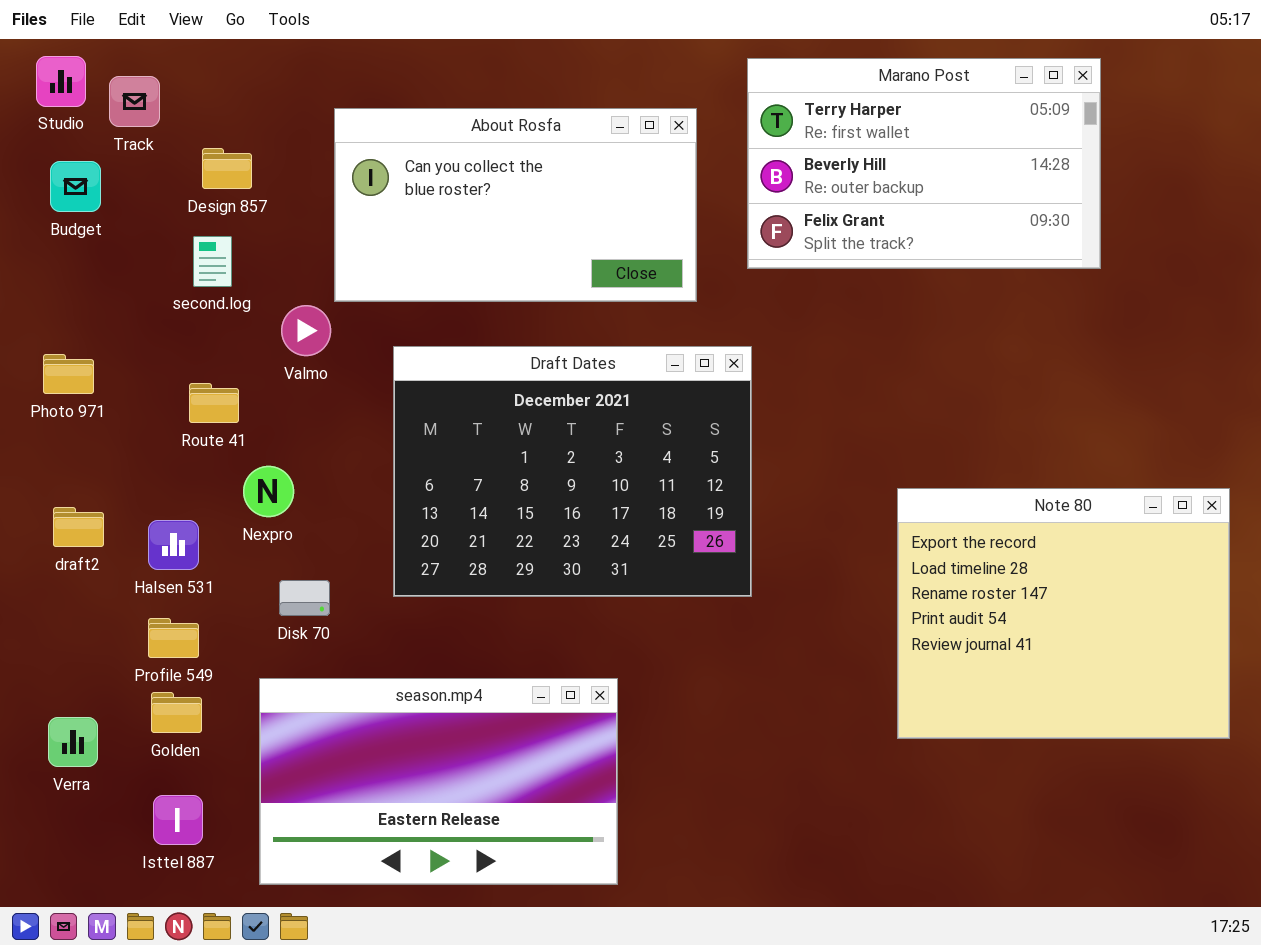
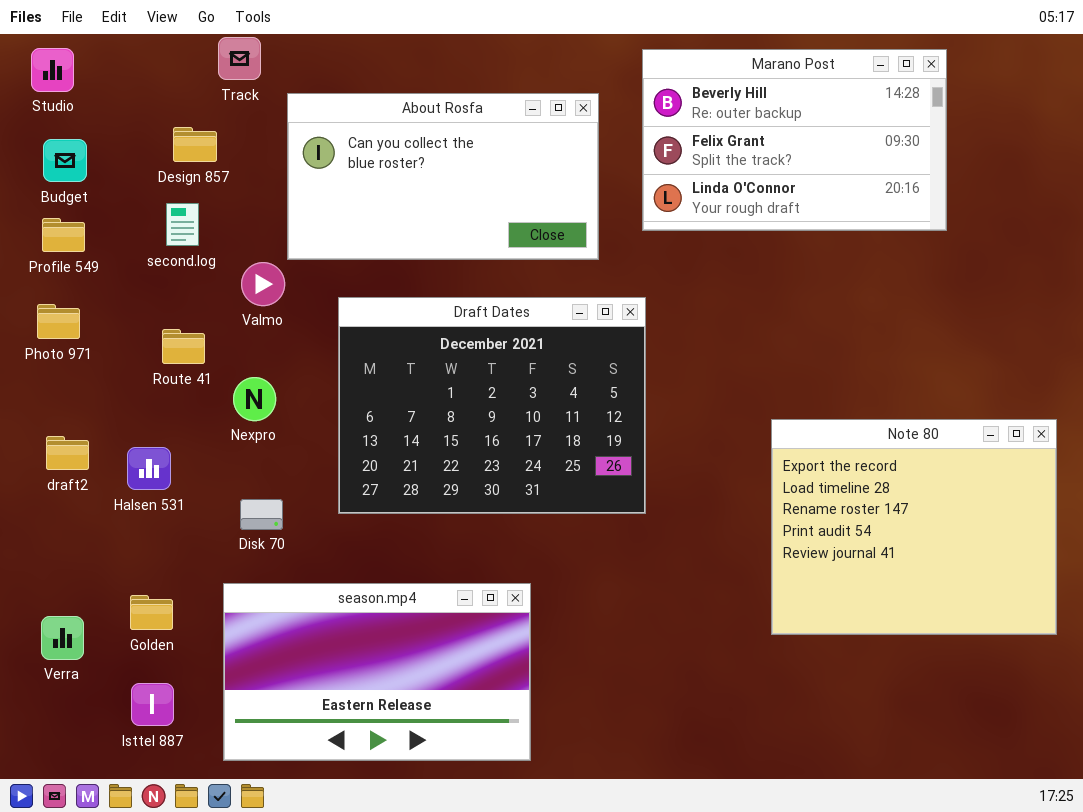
Marano Post: [747,58,1101,269] -> [642,49,947,231], scrolled down 1 row
Track: [109,76,160,127] -> [218,37,261,80], moved
Nexpro: [243,466,294,517] -> [233,377,276,421], moved
Profile 549: [148,618,199,658] -> [42,218,85,252], moved

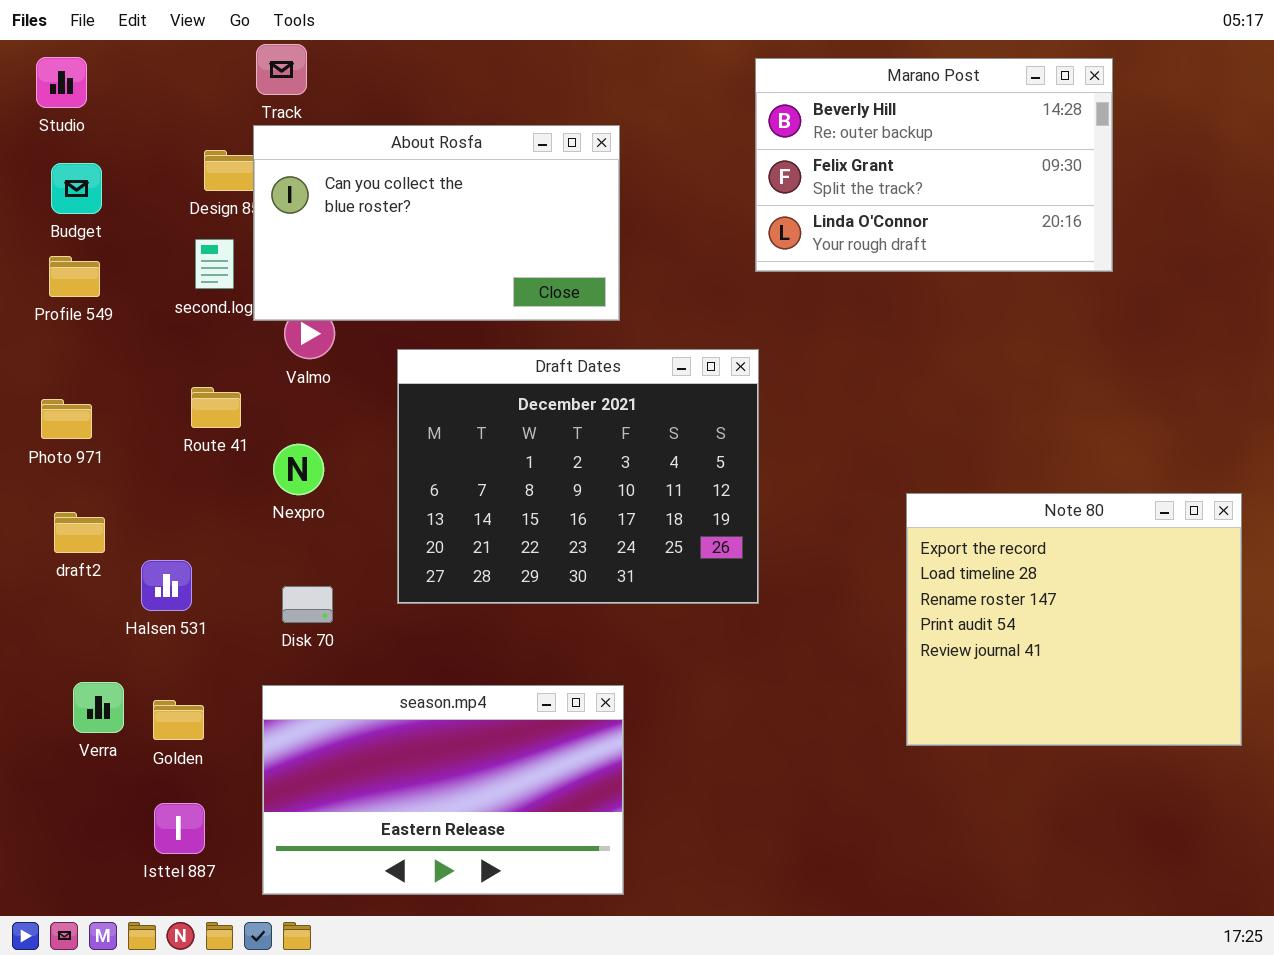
About Rosfa: [287,93,599,260] -> [253,125,620,321], moved
Photo 971: [37,304,80,339] -> [41,399,92,439], moved
Halsen 531: [127,447,171,490] -> [141,560,192,611], moved
Verra: [41,616,84,660] -> [73,682,124,733], moved

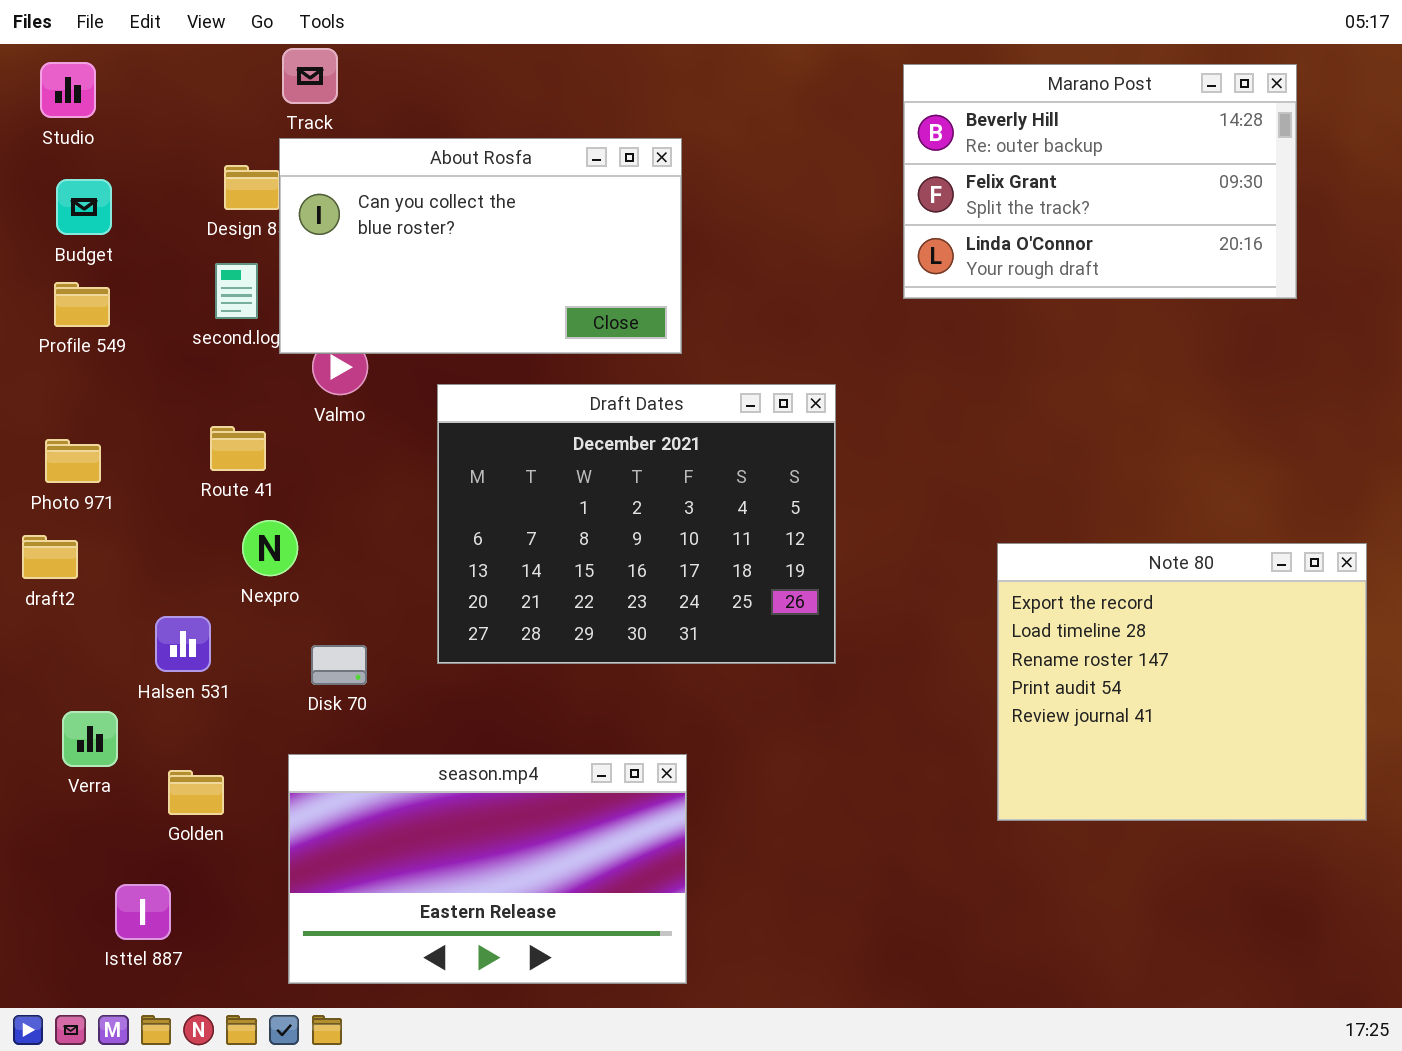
Marano Post: [755,58,1113,272] -> [903,64,1297,299], moved
Nexpro: [273,444,324,495] -> [242,520,298,576], moved
draft2: [54,512,105,553] -> [22,535,78,579], moved
Verra: [73,682,124,733] -> [62,711,118,767], moved
Isttel 887: [154,803,205,854] -> [115,884,171,940], moved

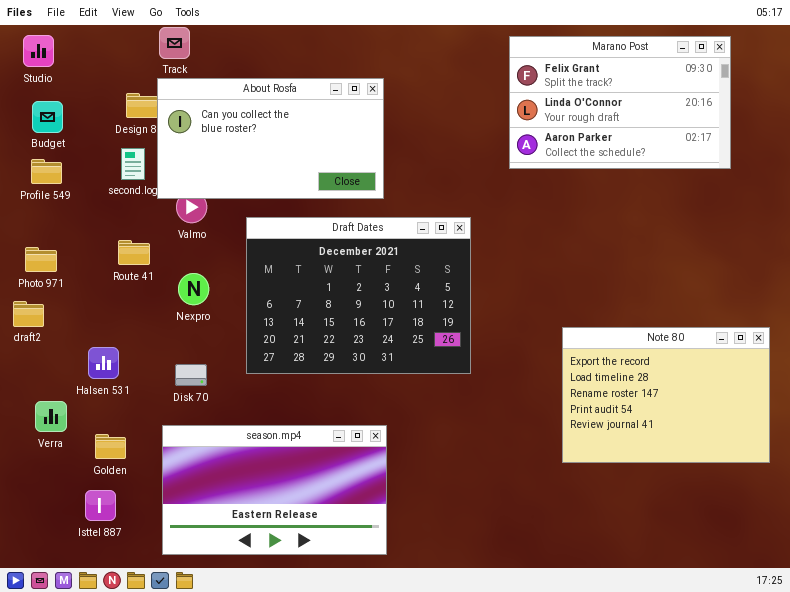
Marano Post: [903,64,1297,299] -> [509,36,731,169], scrolled down 1 row
Nexpro: [242,520,298,576] -> [178,273,209,305], moved
Note 80: [997,543,1367,821] -> [562,327,770,463], resized
Isttel 887: [115,884,171,940] -> [85,490,116,521], moved

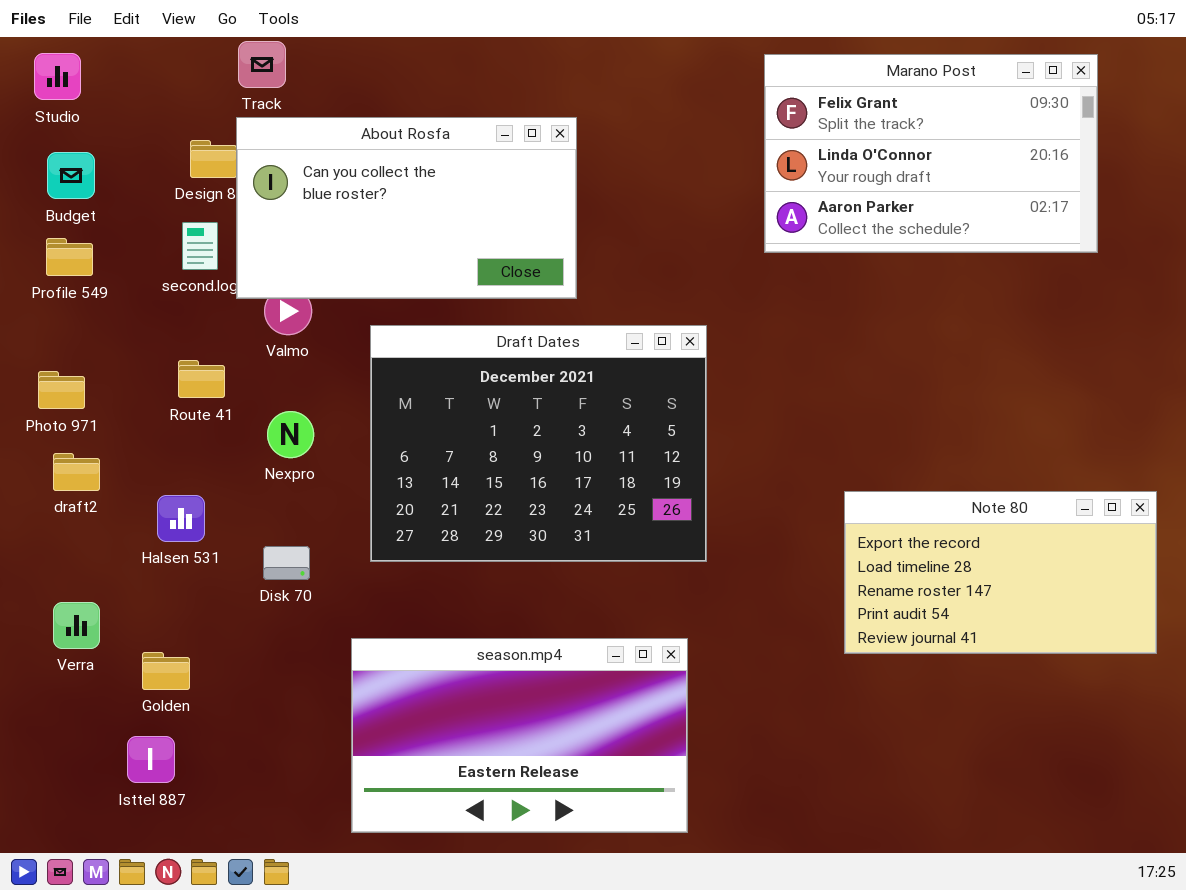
draft2: [13,301,44,327] -> [53,453,100,491], moved
Note 80: [562,327,770,463] -> [844,491,1157,654], resized
Halsen 531: [88,347,119,379] -> [157,495,205,542], moved
season.mp4: [162,425,387,555] -> [351,638,688,833], moved

